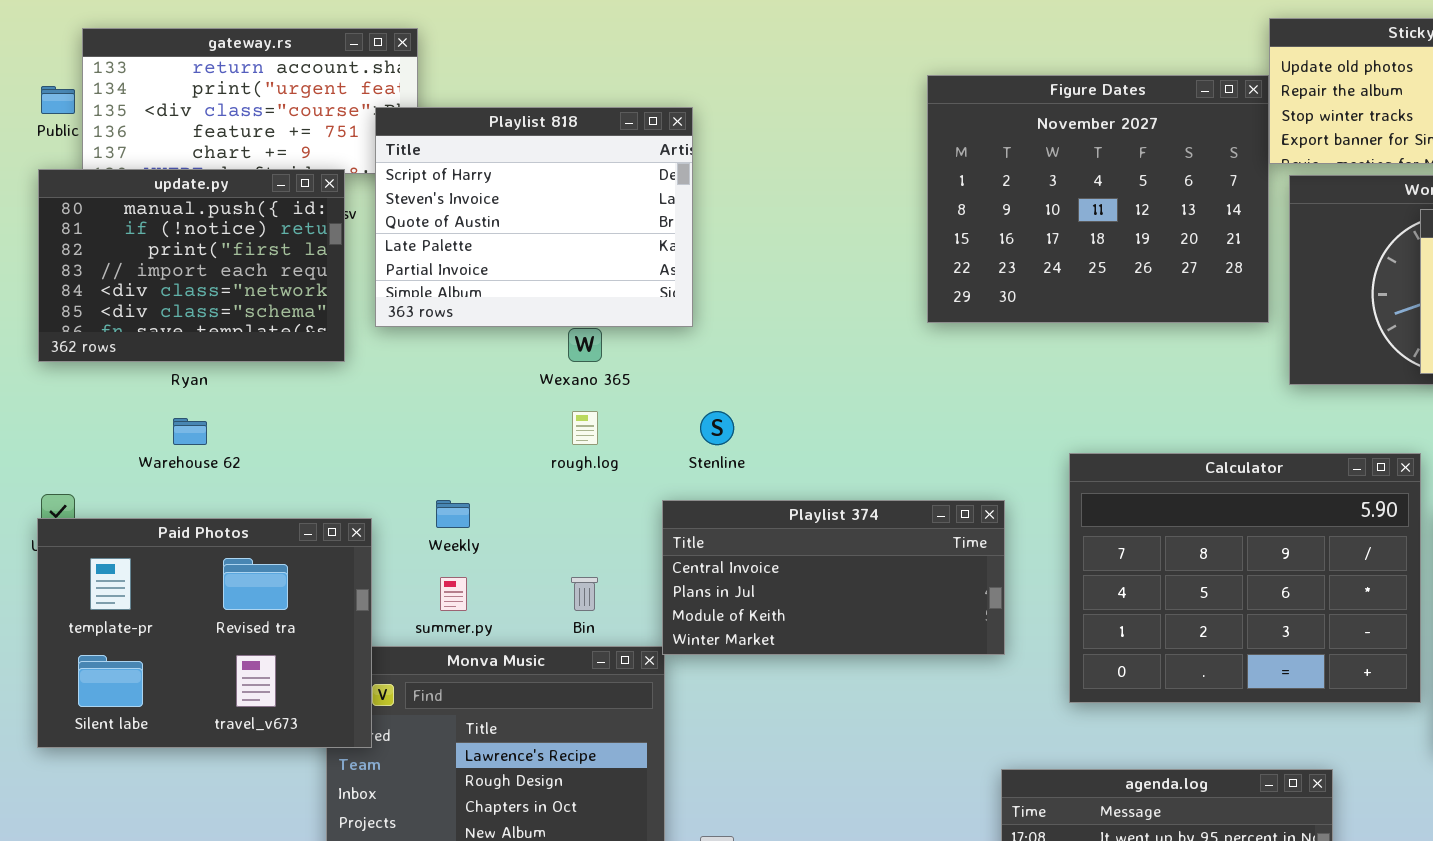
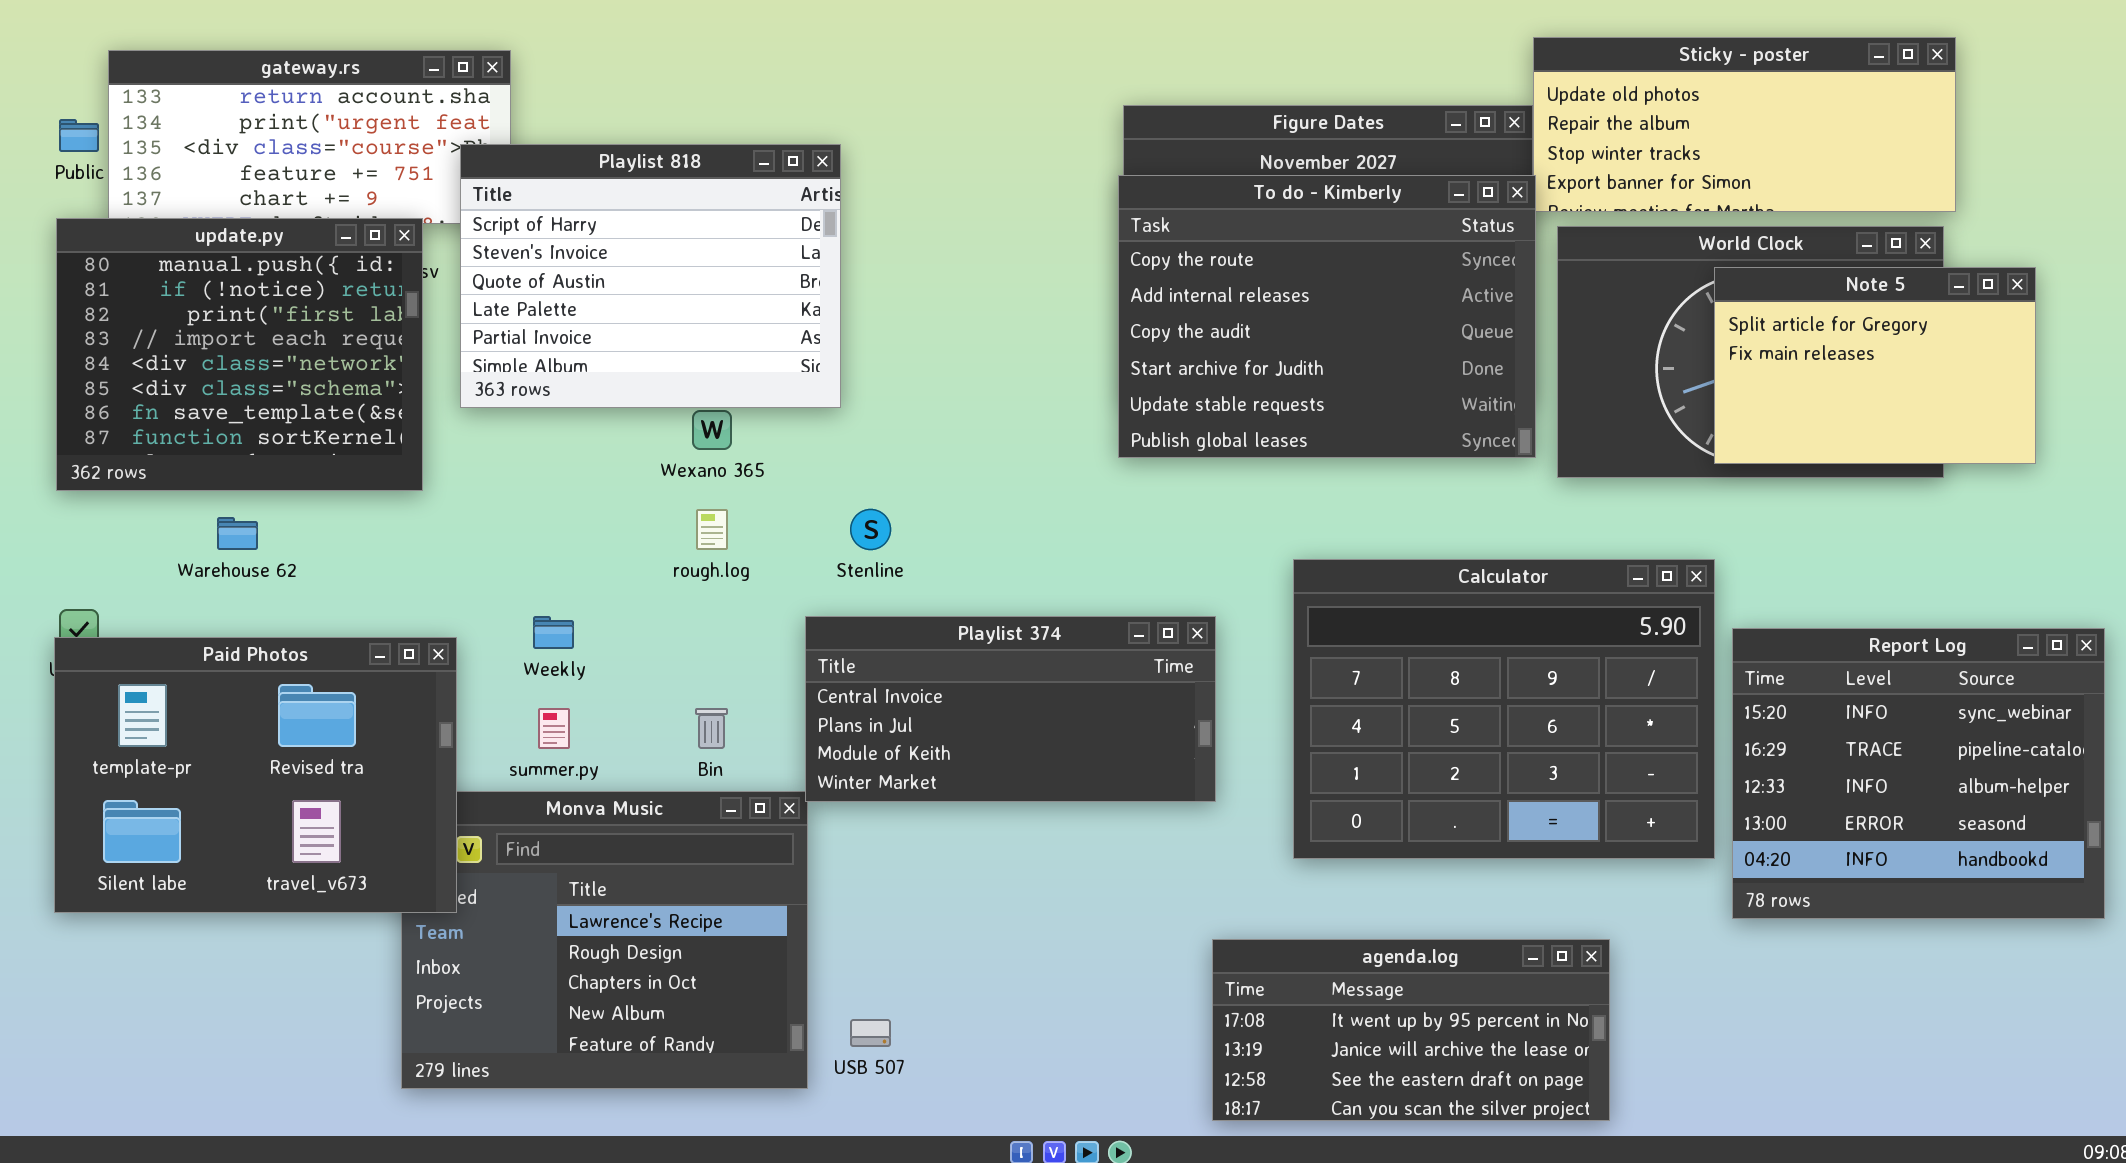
To do - Kimberly: none -> [1118,175,1536,458], opened
update.py: [38,169,345,362] -> [56,218,423,491], resized

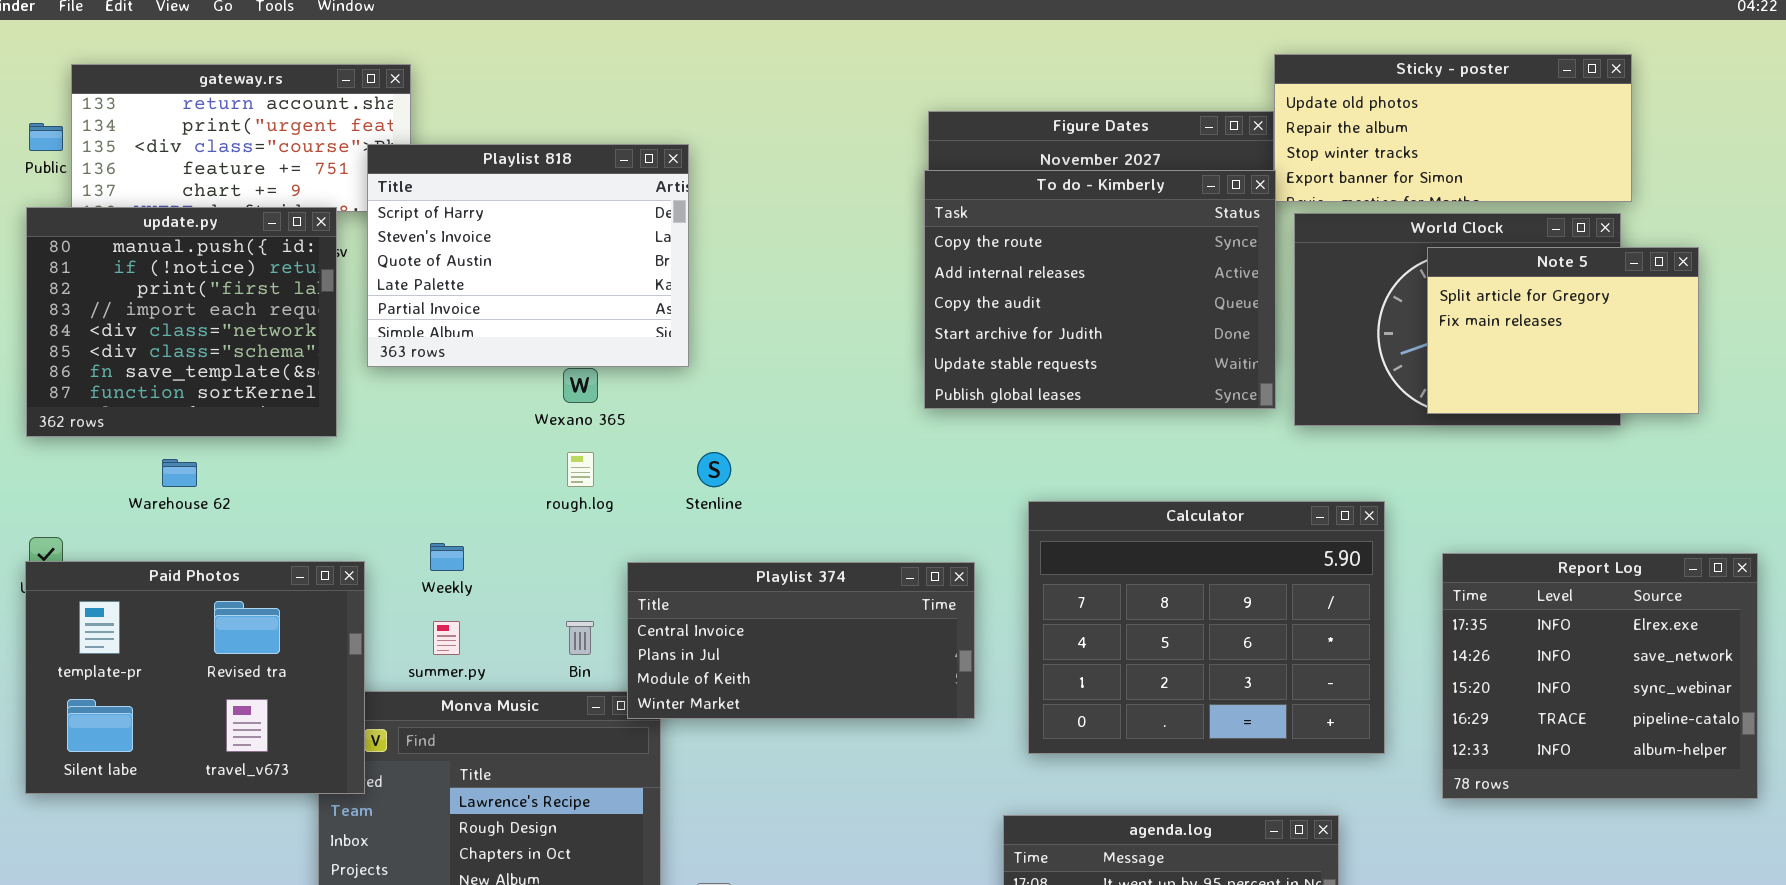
Calculator: [1293,559,1715,859] -> [1028,501,1385,754], moved
Playlist 374: [805,616,1216,802] -> [627,562,975,719], moved
Report Log: [1732,628,2105,919] -> [1442,553,1758,799], scrolled up 2 rows

